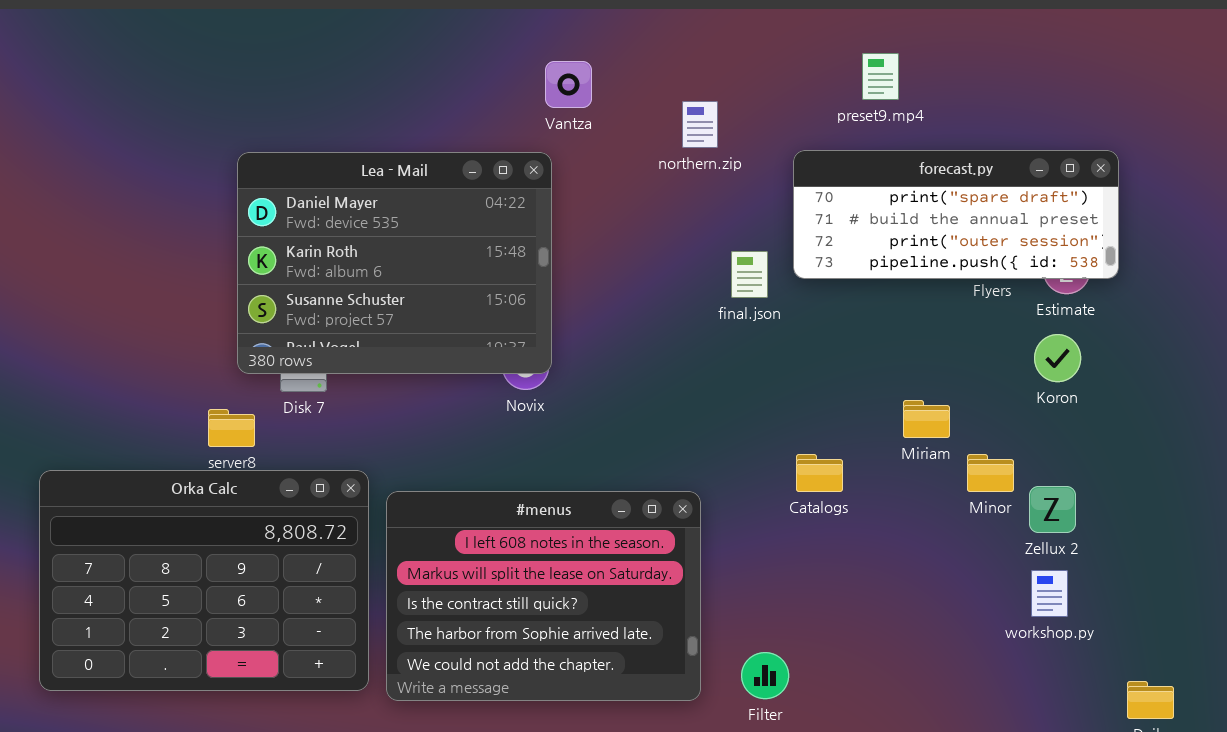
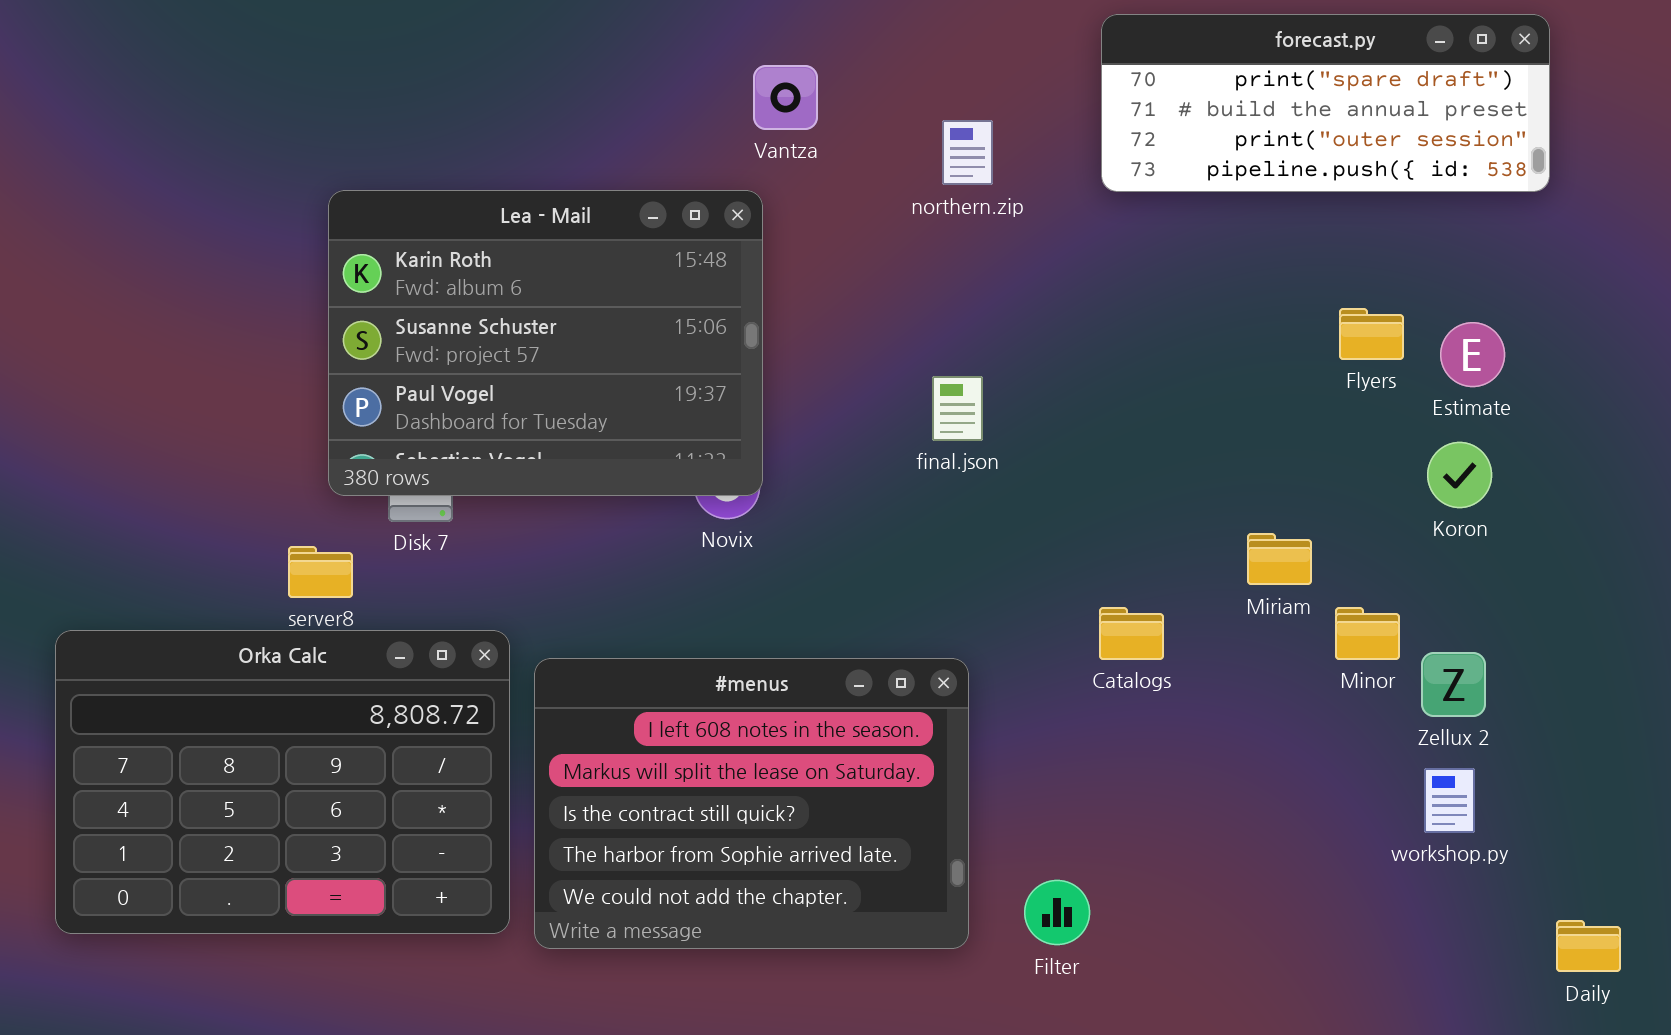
forecast.py: [793,150,1119,279] -> [1101,14,1550,192], moved
Lea - Mail: [237,152,552,374] -> [328,190,763,496], scrolled down 1 row
final.json: [731,251,768,298] -> [932,376,983,441], moved

